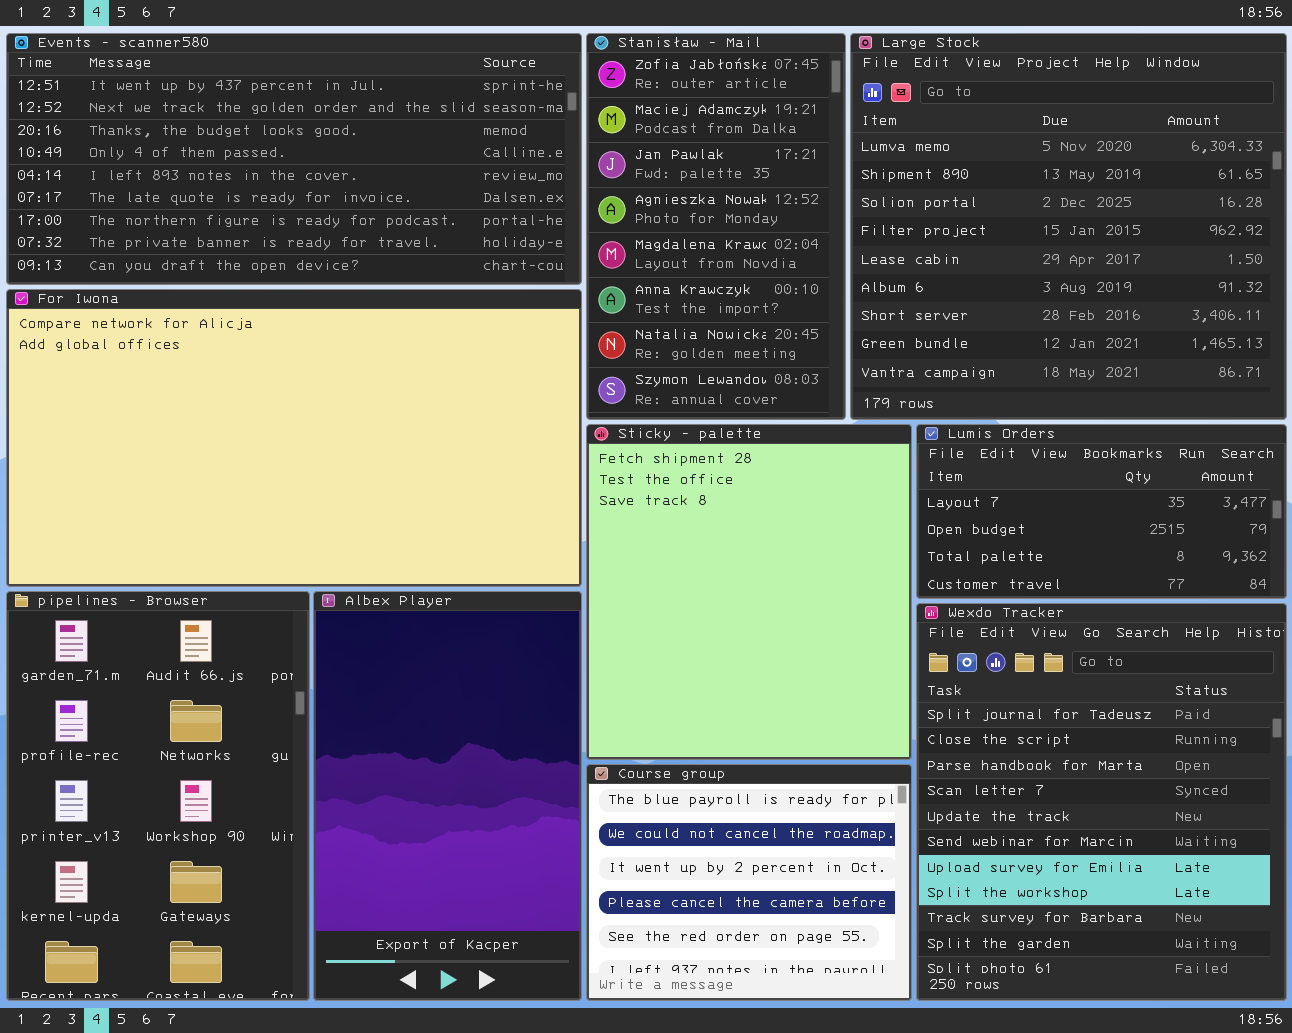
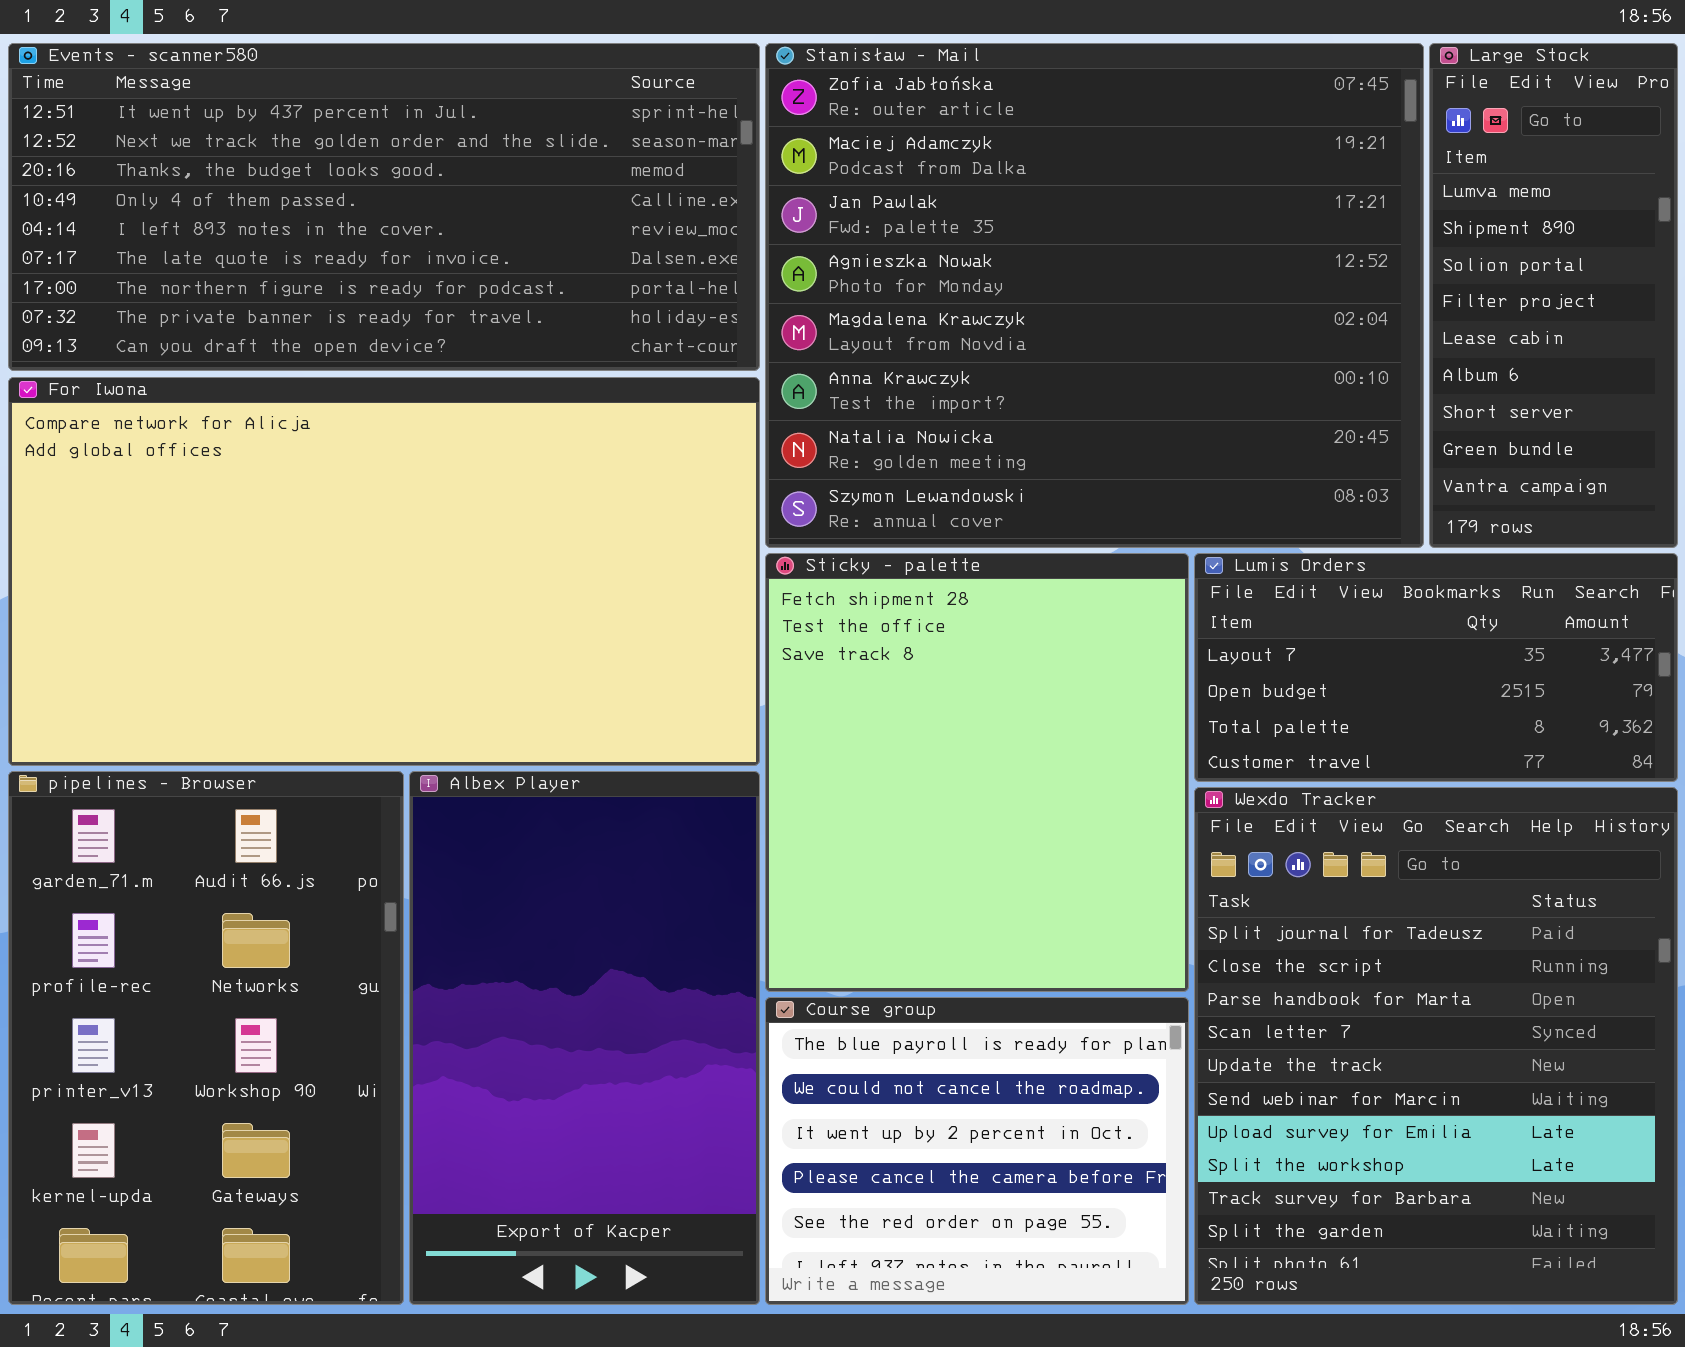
Stanisław - Mail: [586,33,846,420] -> [765,43,1424,548], resized
Large Stock: [850,33,1287,420] -> [1429,43,1678,548], resized

